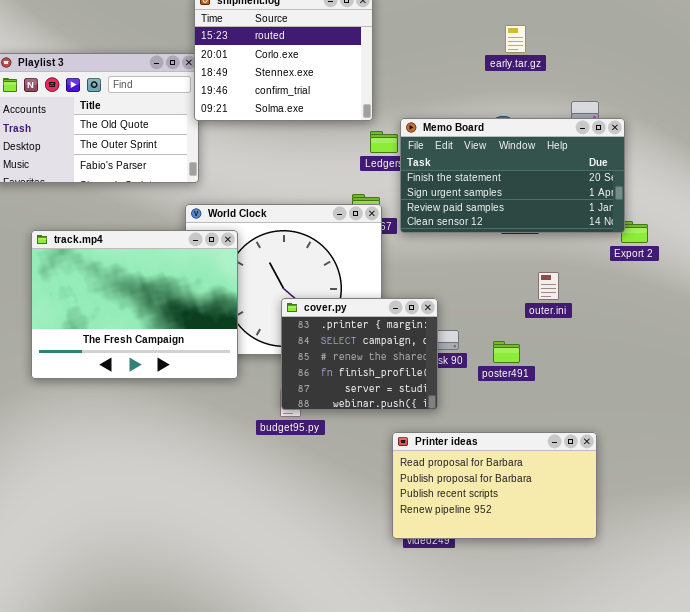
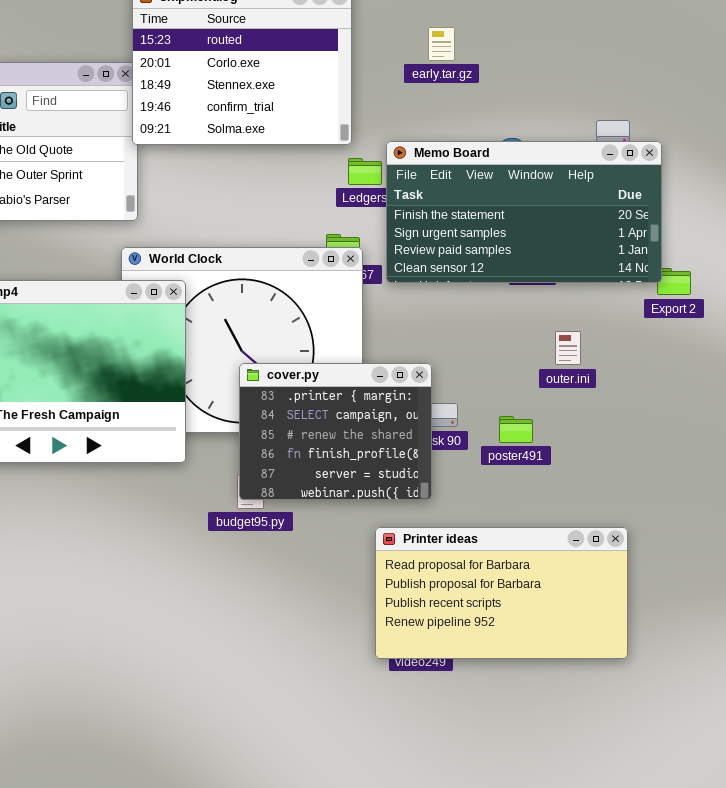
early.tar.gz: [505,25,526,53] -> [428,27,455,61], moved

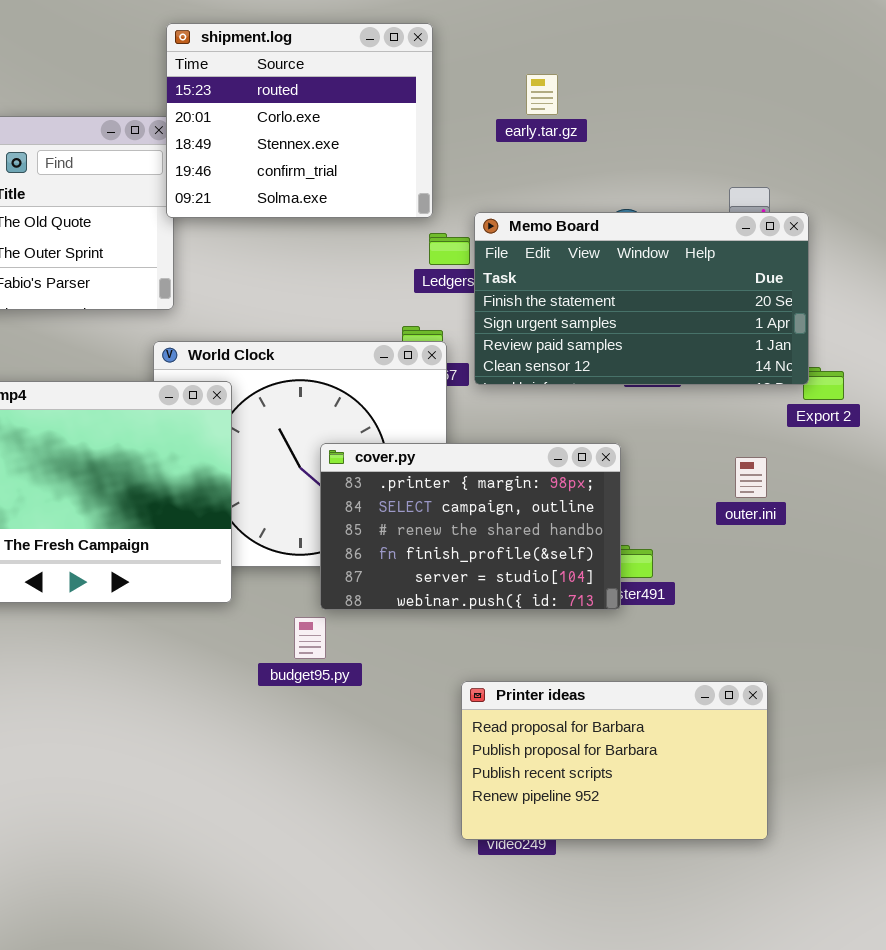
outer.ini: [555,331,581,365] -> [735,457,767,498], moved
cover.py: [239,363,432,500] -> [320,443,621,610], moved, resized

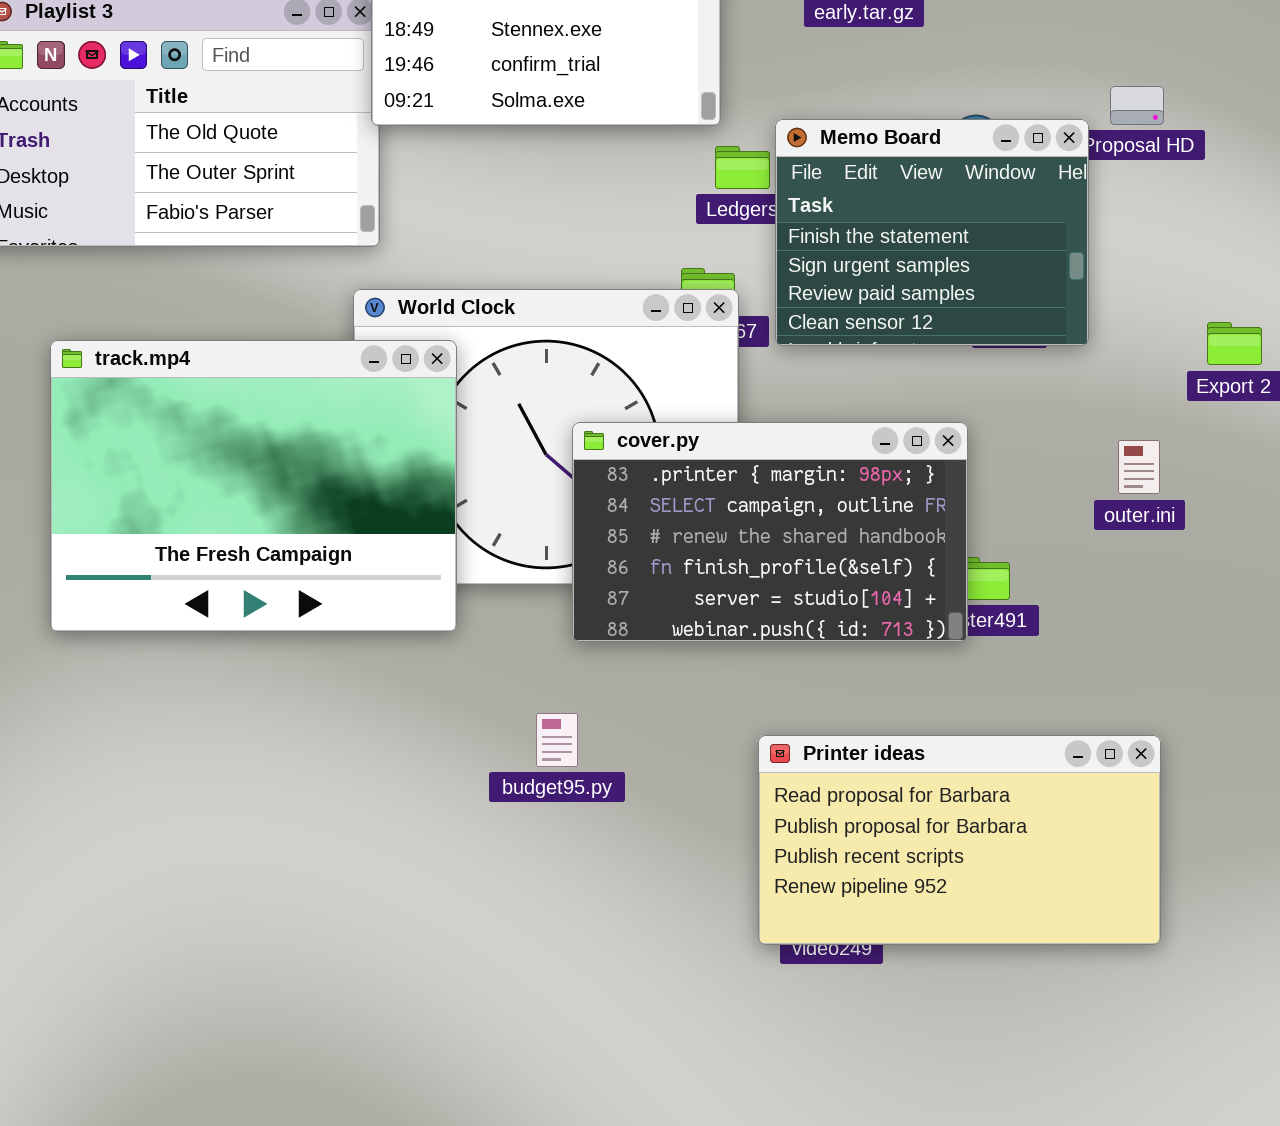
Memo Board: [474,212,809,385] -> [775,119,1089,346], resized
budget95.py: [294,617,326,659] -> [536,713,578,767], moved

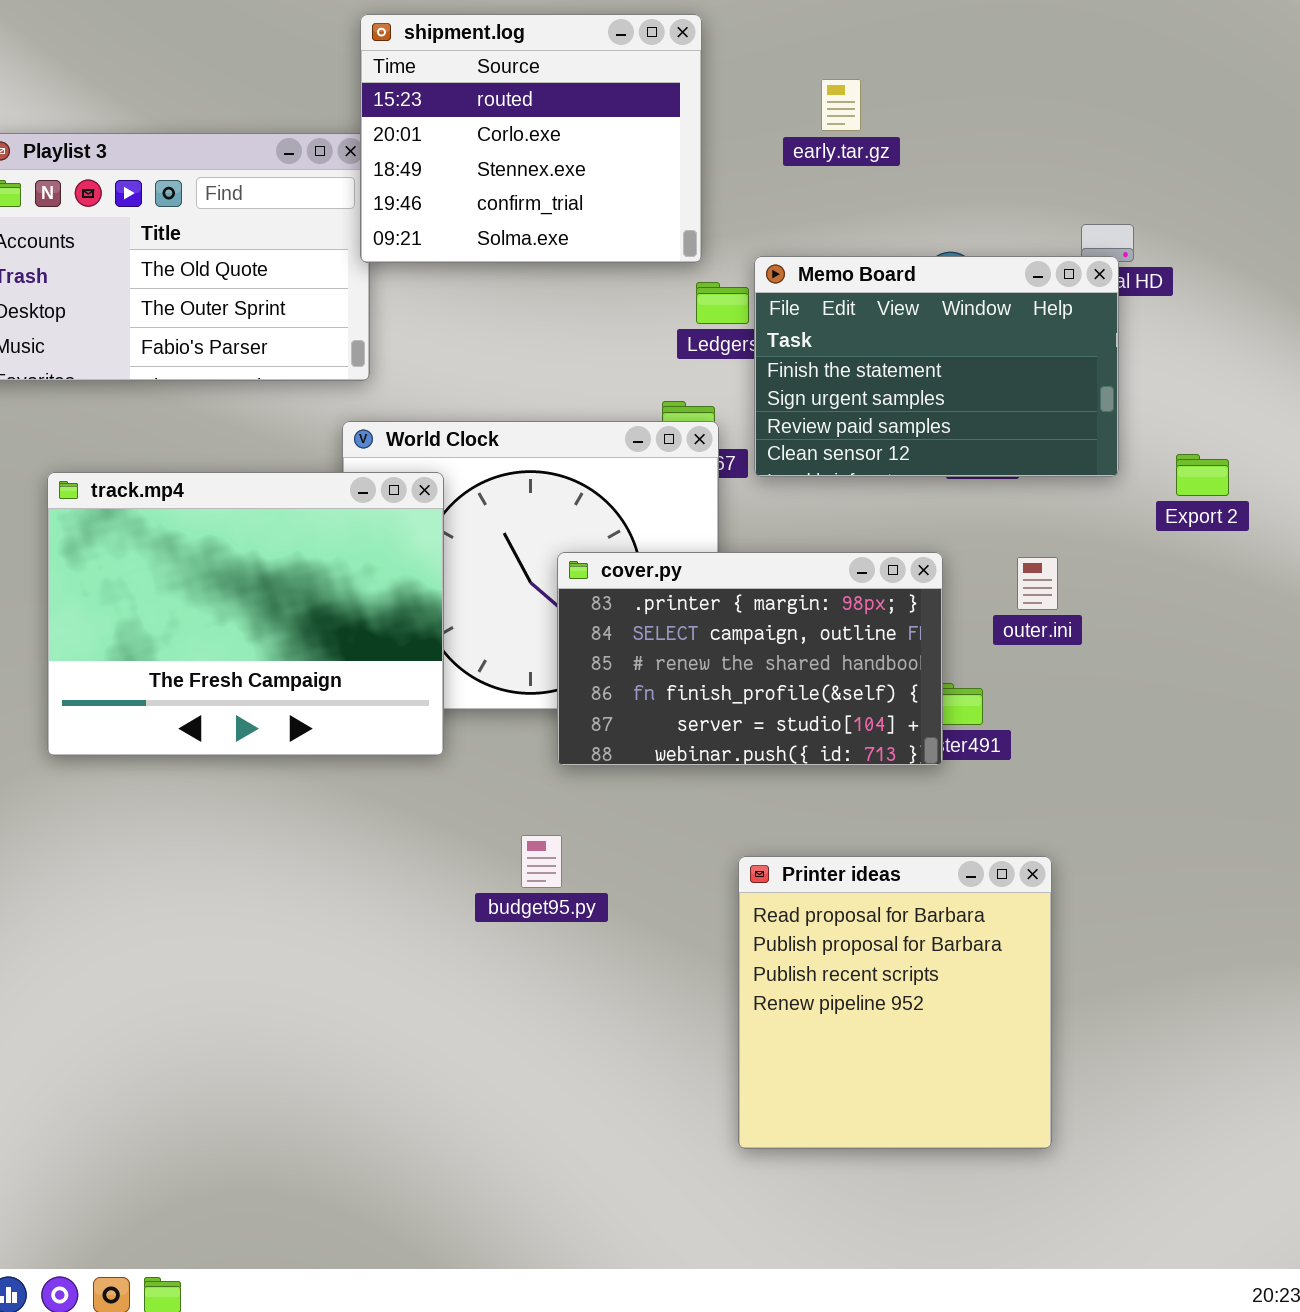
Memo Board: [775,119,1089,346] -> [754,256,1119,477], resized
outer.ini: [1118,440,1160,494] -> [1017,557,1058,610], moved
Printer ideas: [758,735,1161,945] -> [738,856,1052,1149], resized

